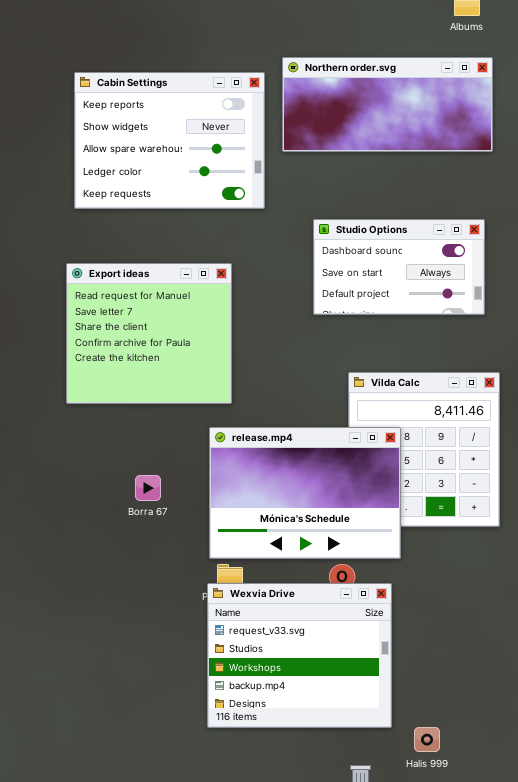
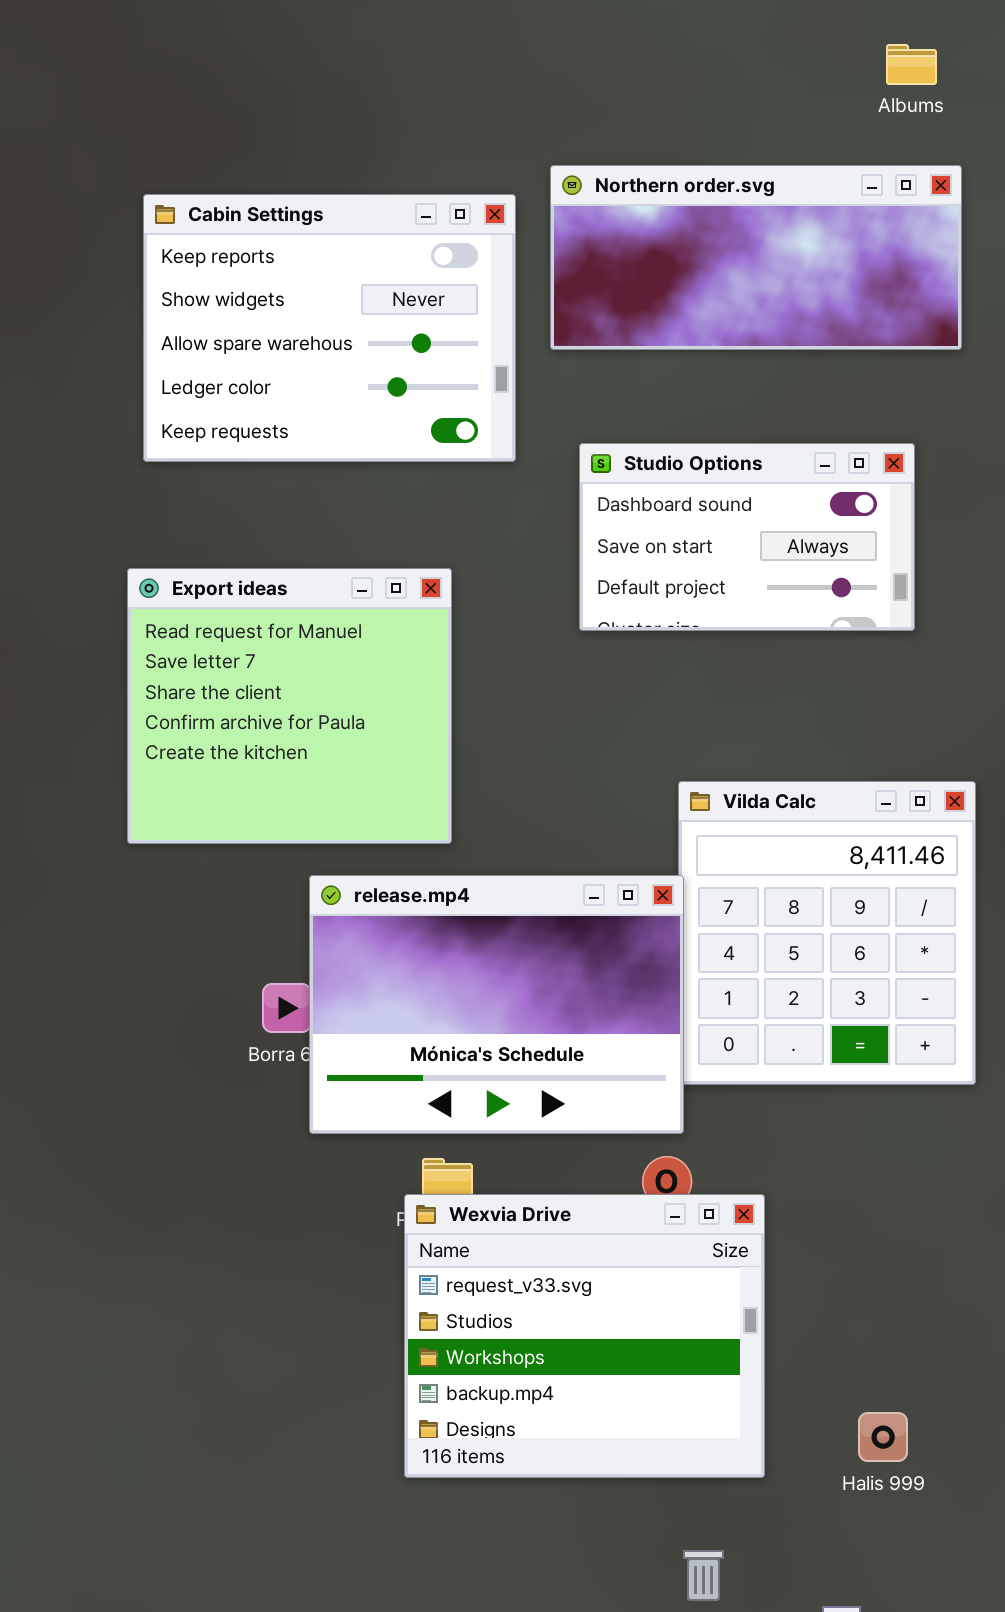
Studio Options: [313,219,485,315] -> [579,443,915,631], moved
release.mp4: [209,427,401,559] -> [309,875,684,1134], moved
Halis 999: [414,727,440,752] -> [858,1412,908,1462], moved

